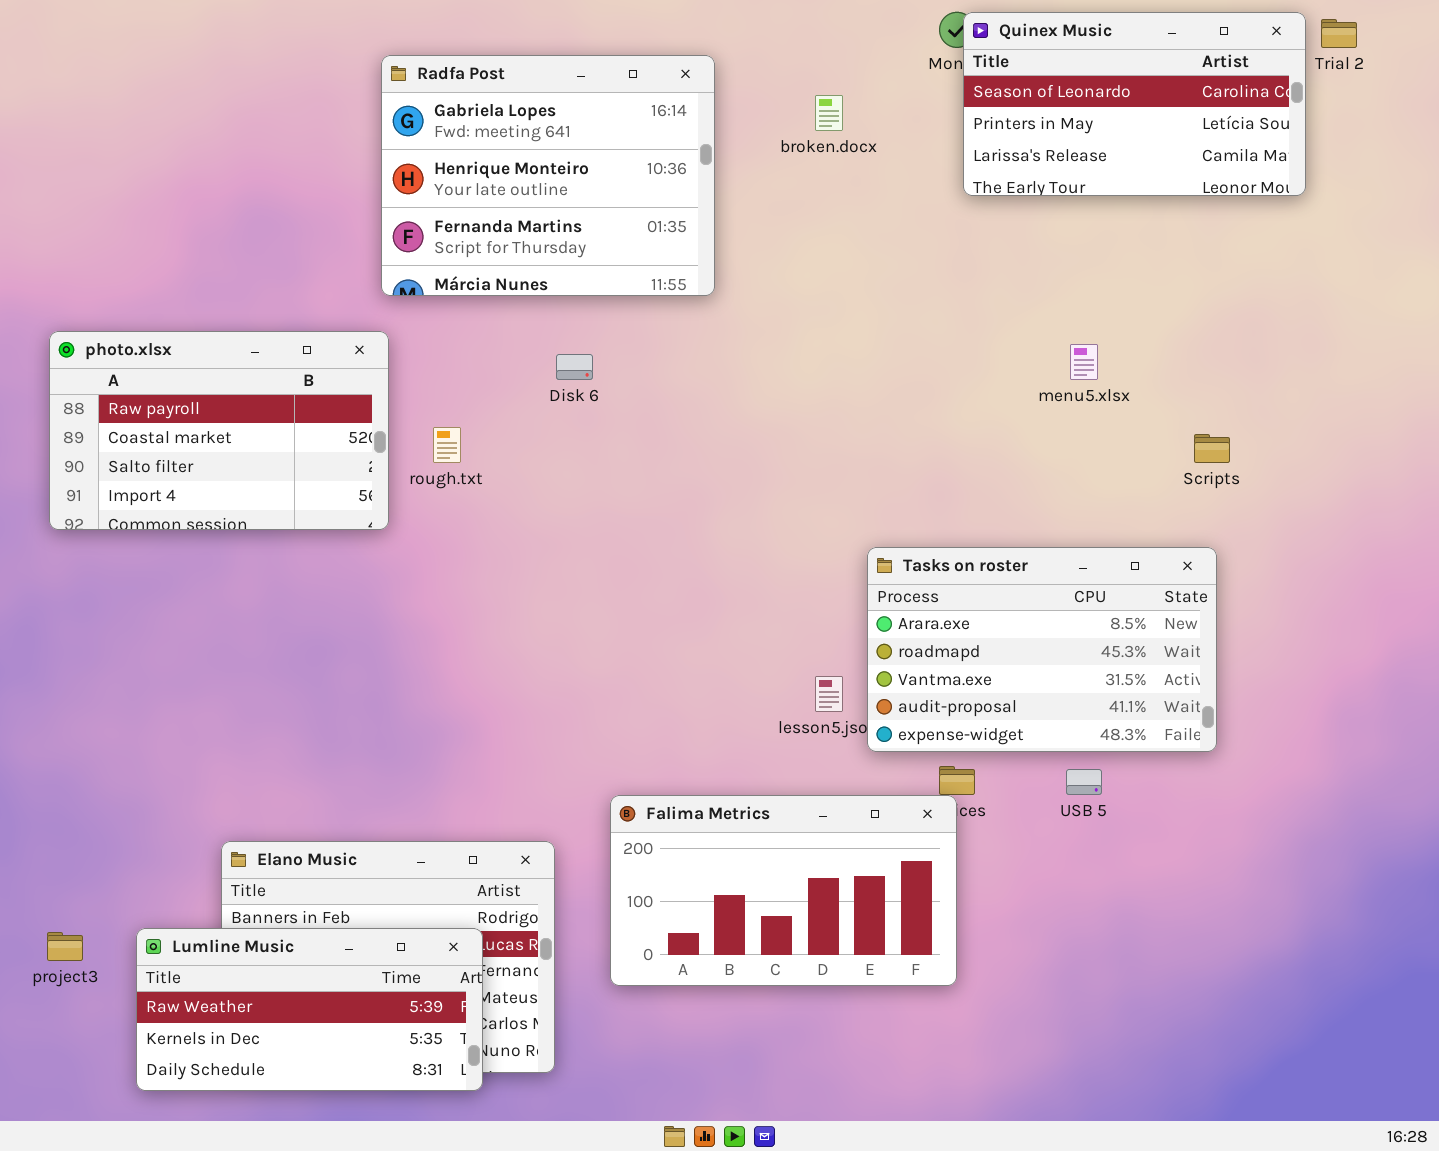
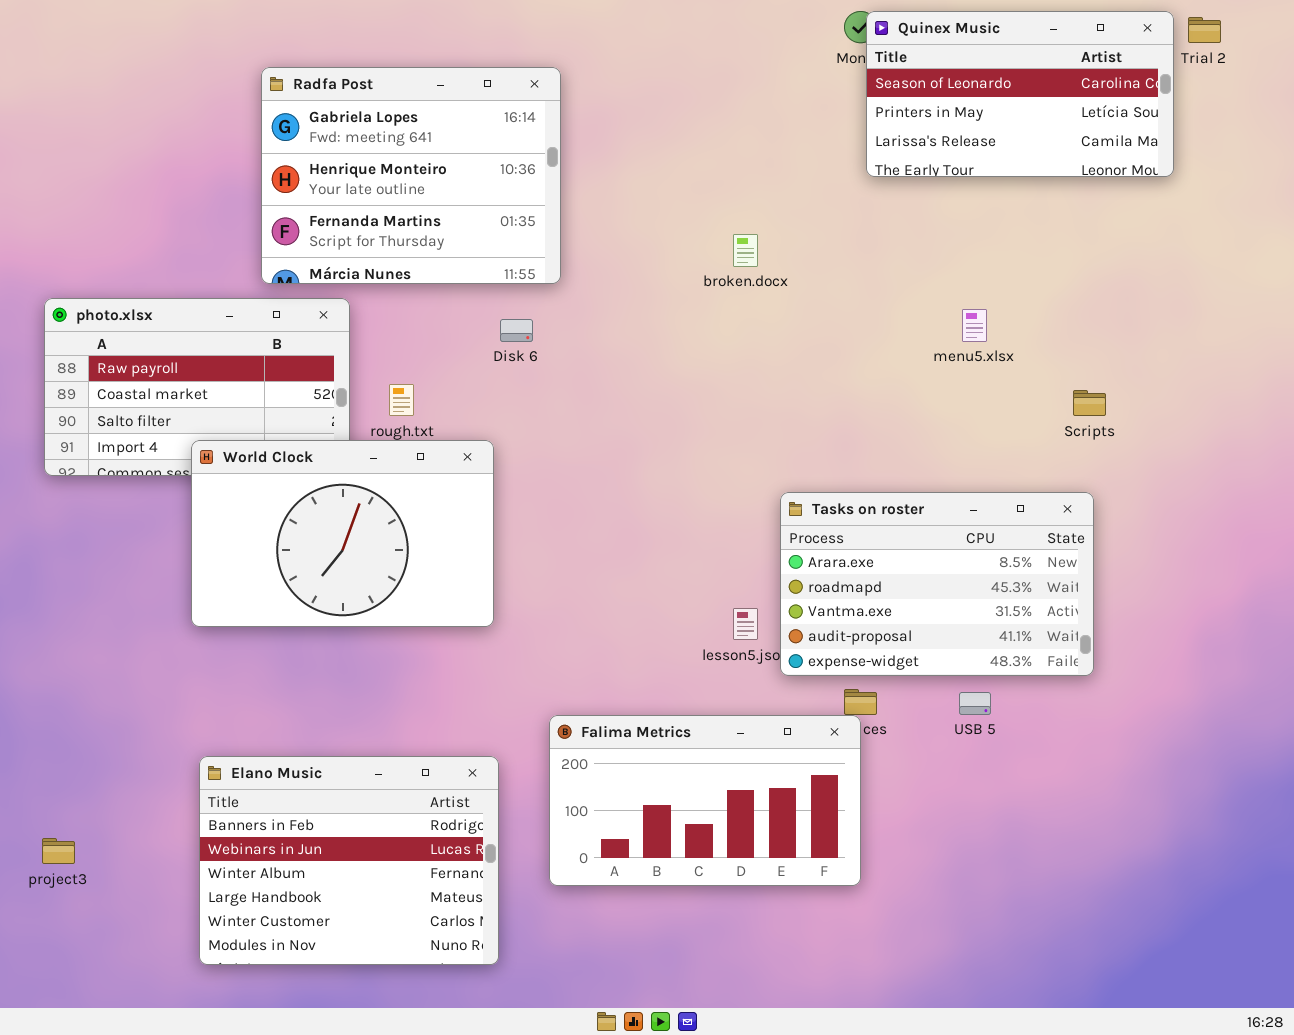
Radfa Post: [381,55,715,296] -> [261,67,561,284], moved
broken.docx: [815,95,843,131] -> [733,234,758,267], moved
World Clock: none -> [191,440,494,627], opened
Lumline Music: [136,928,483,1091] -> none, closed

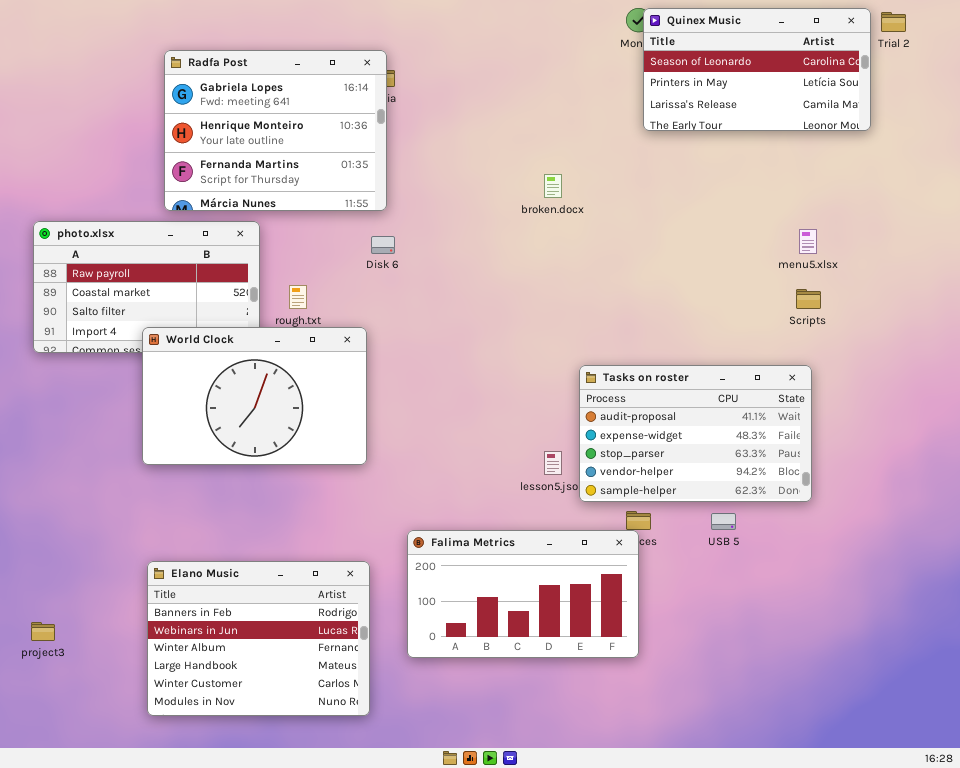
Radfa Post: [261,67,561,284] -> [164,50,387,211], moved
menu5.xlsx: [962,309,987,342] -> [799,229,817,254], moved
Tasks on roster: [780,492,1094,676] -> [579,365,812,502], scrolled down 3 rows

